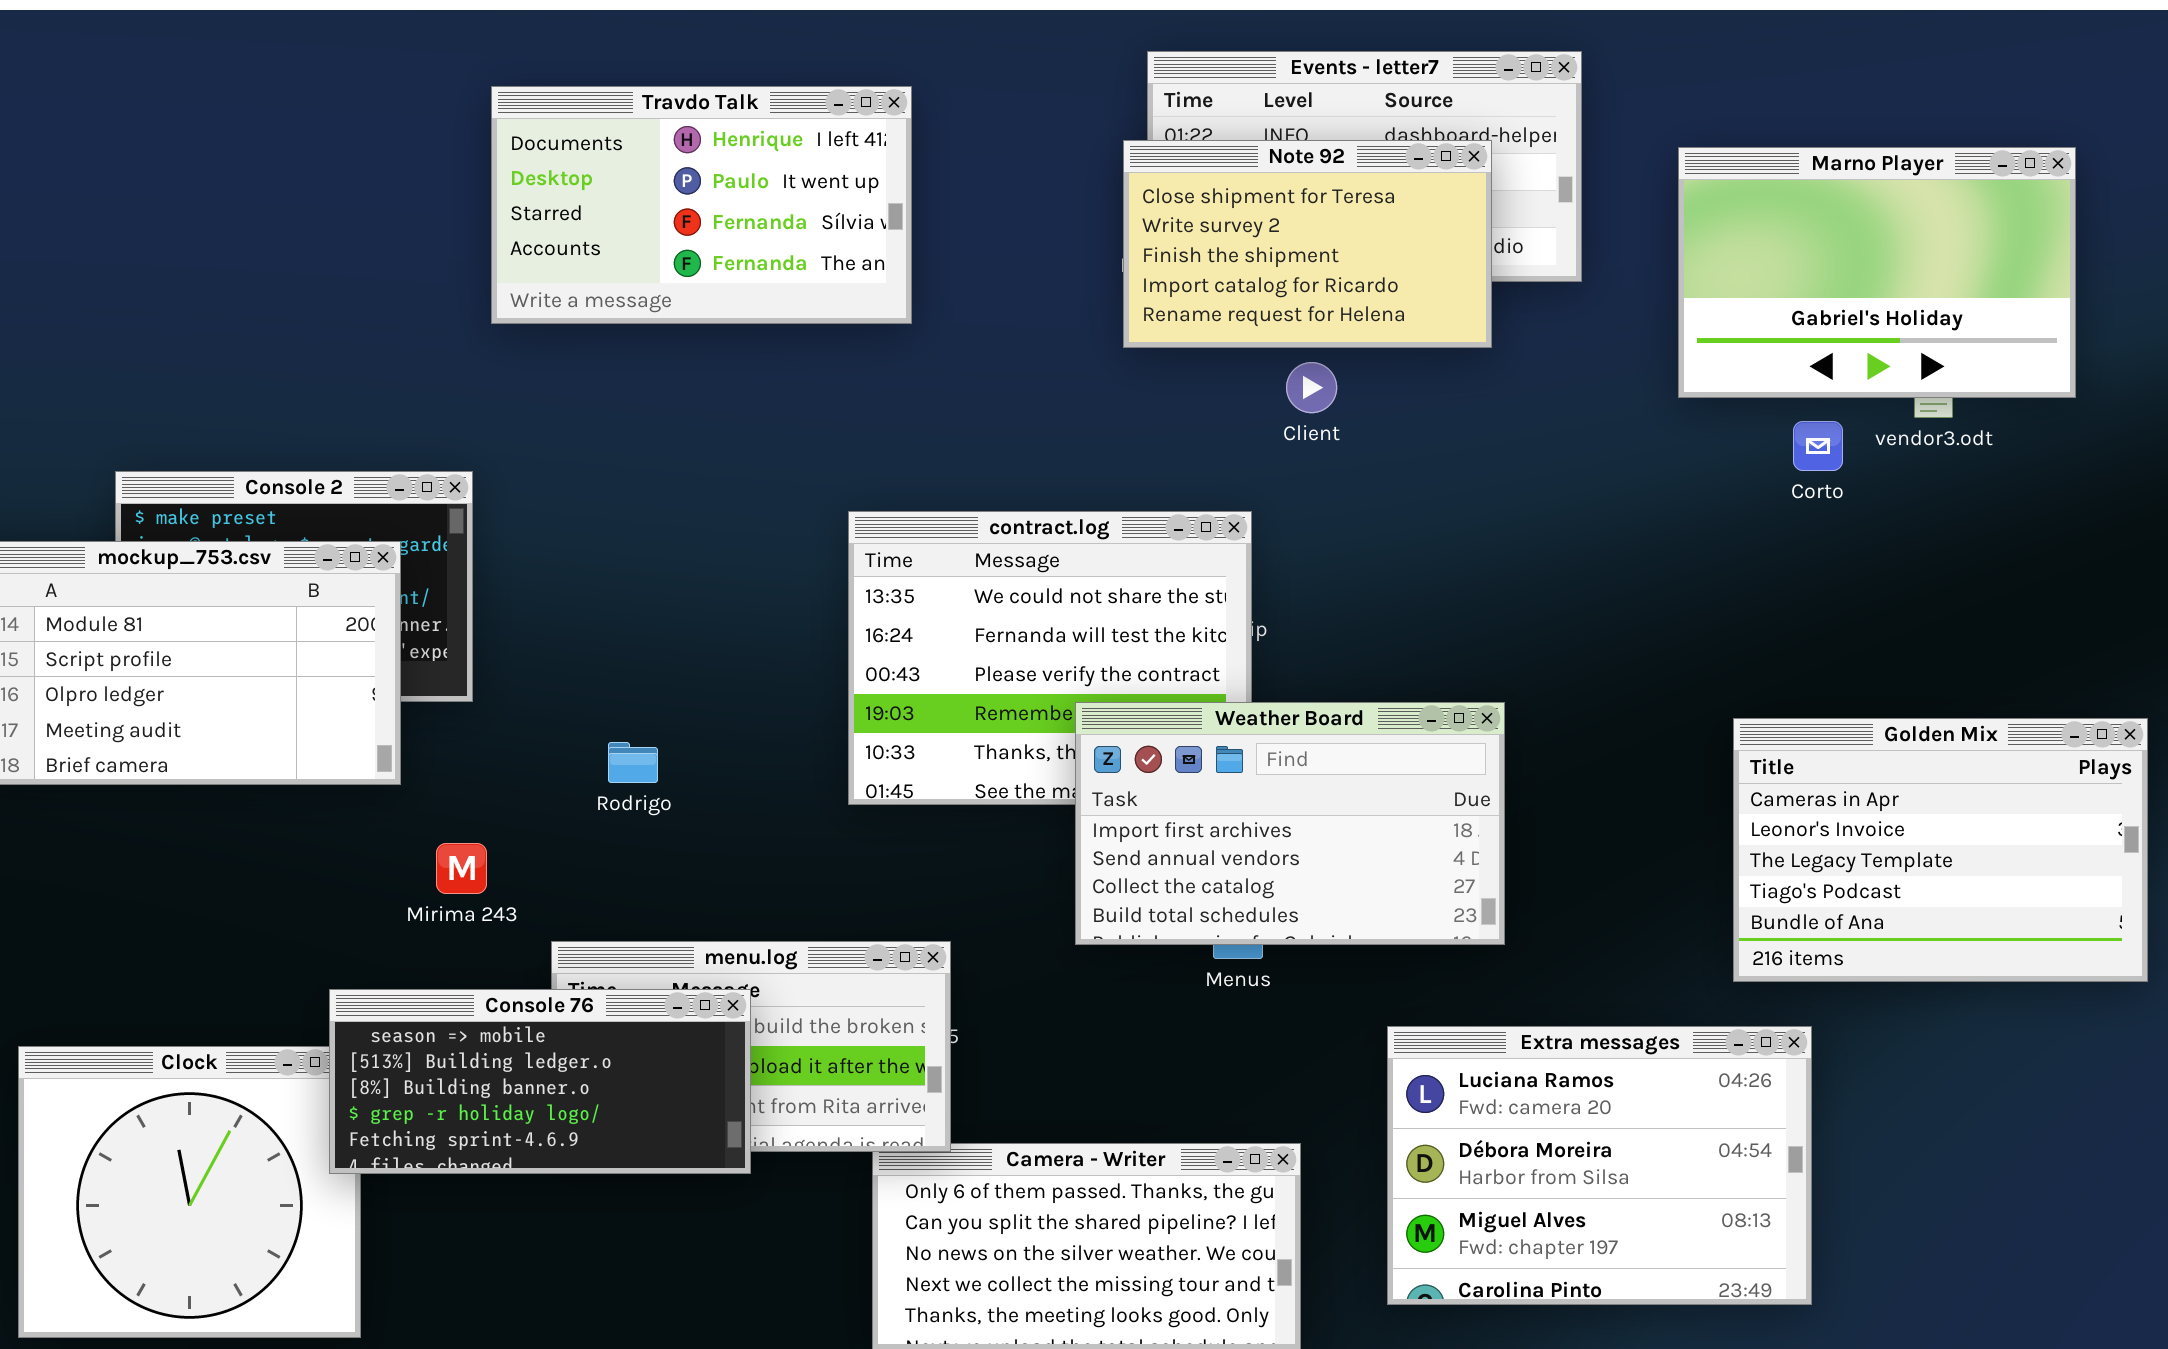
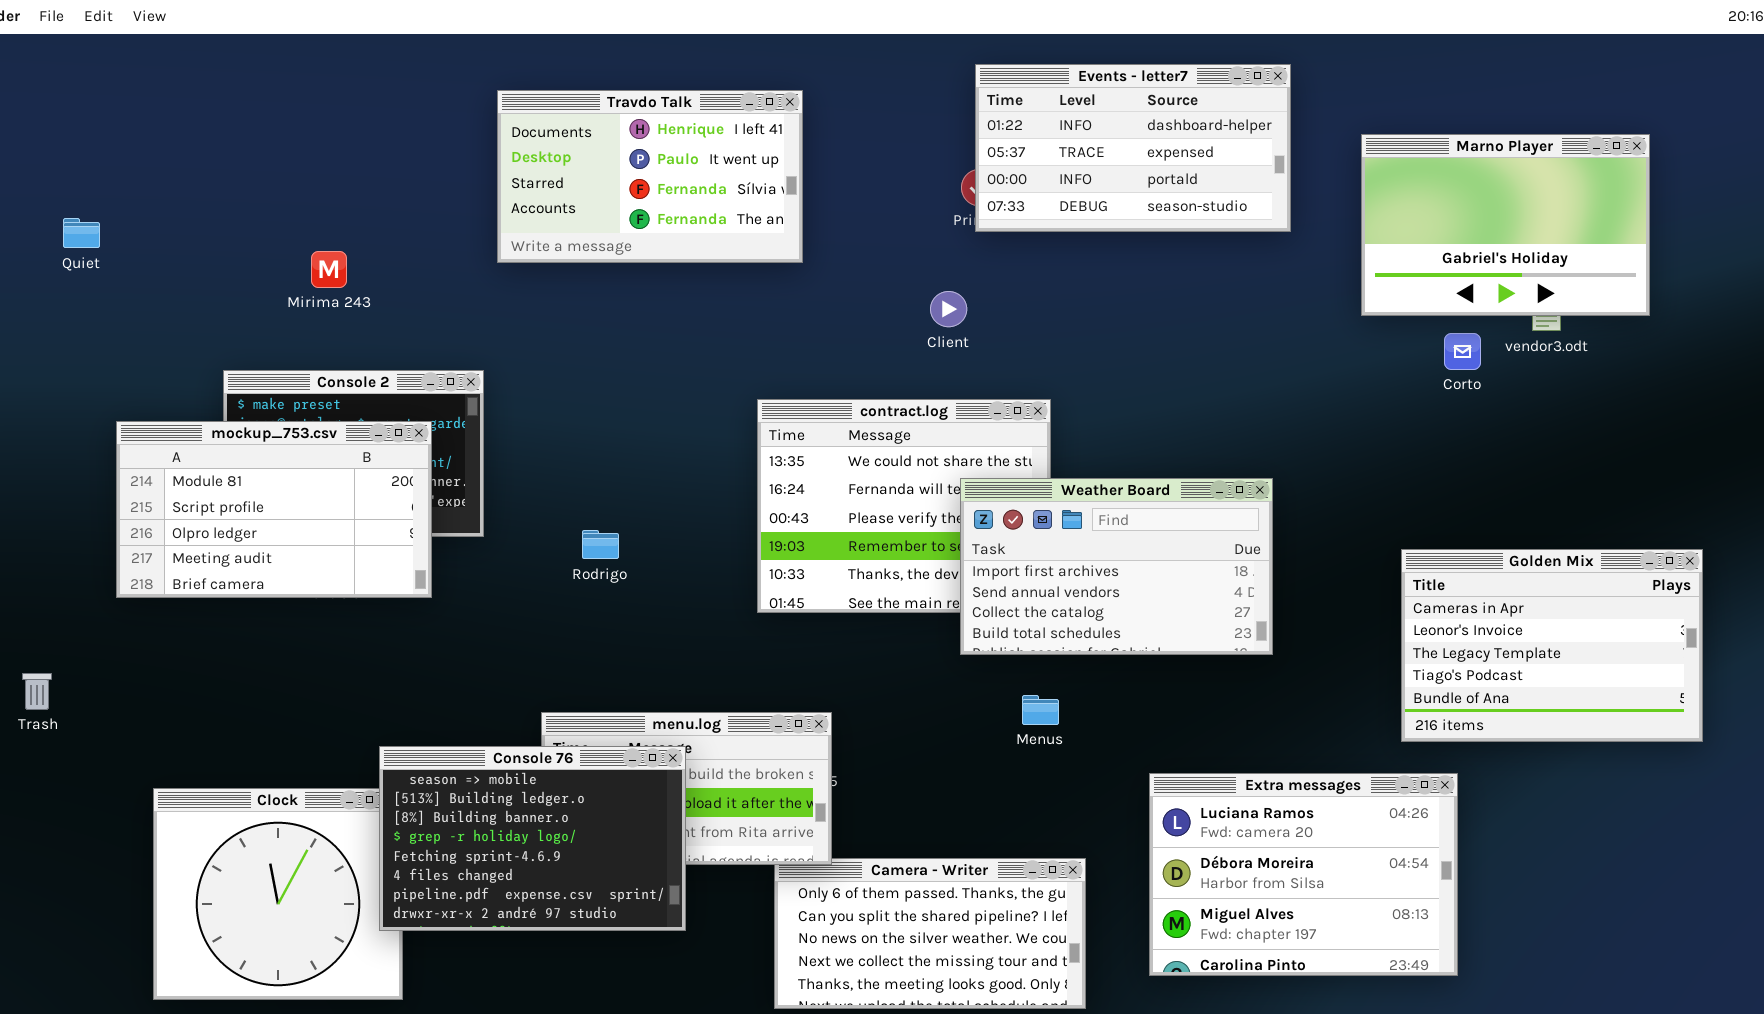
Note 92: [1123,140,1492,348] -> none, closed
Client: [1286,362,1337,413] -> [930,291,967,327], moved
Weather Board: [1075,702,1505,945] -> [960,478,1273,655], moved
Rodrigo: [608,742,658,783] -> [582,530,619,559], moved
Mirima 243: [436,843,487,894] -> [311,251,347,288], moved
Console 76: [329,989,751,1174] -> [379,746,686,931], resized

